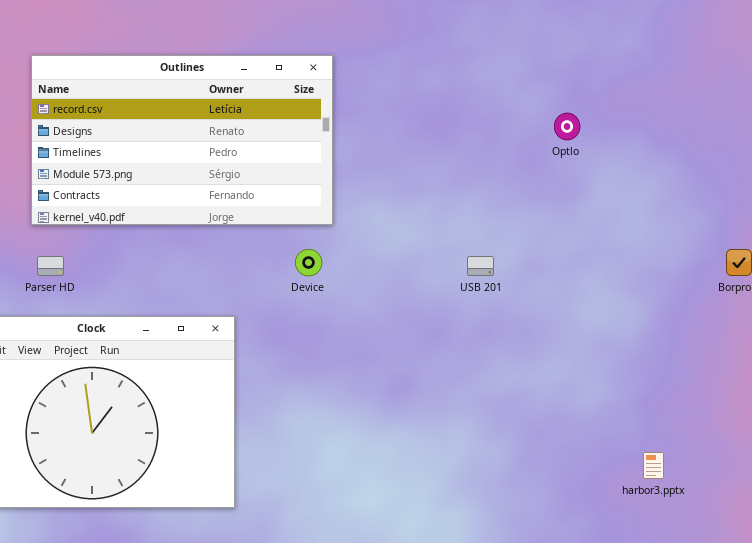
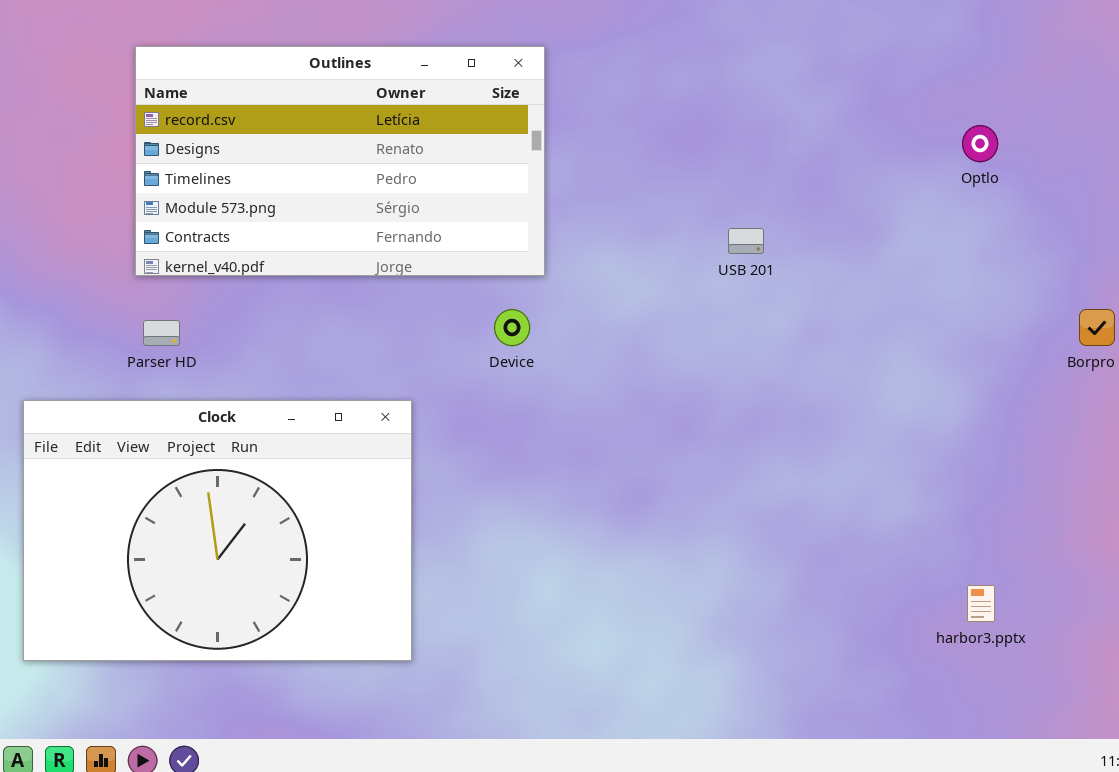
Optlo: [554,113,580,140] -> [962,125,998,162], moved
USB 201: [467,256,494,276] -> [728,228,764,254], moved

